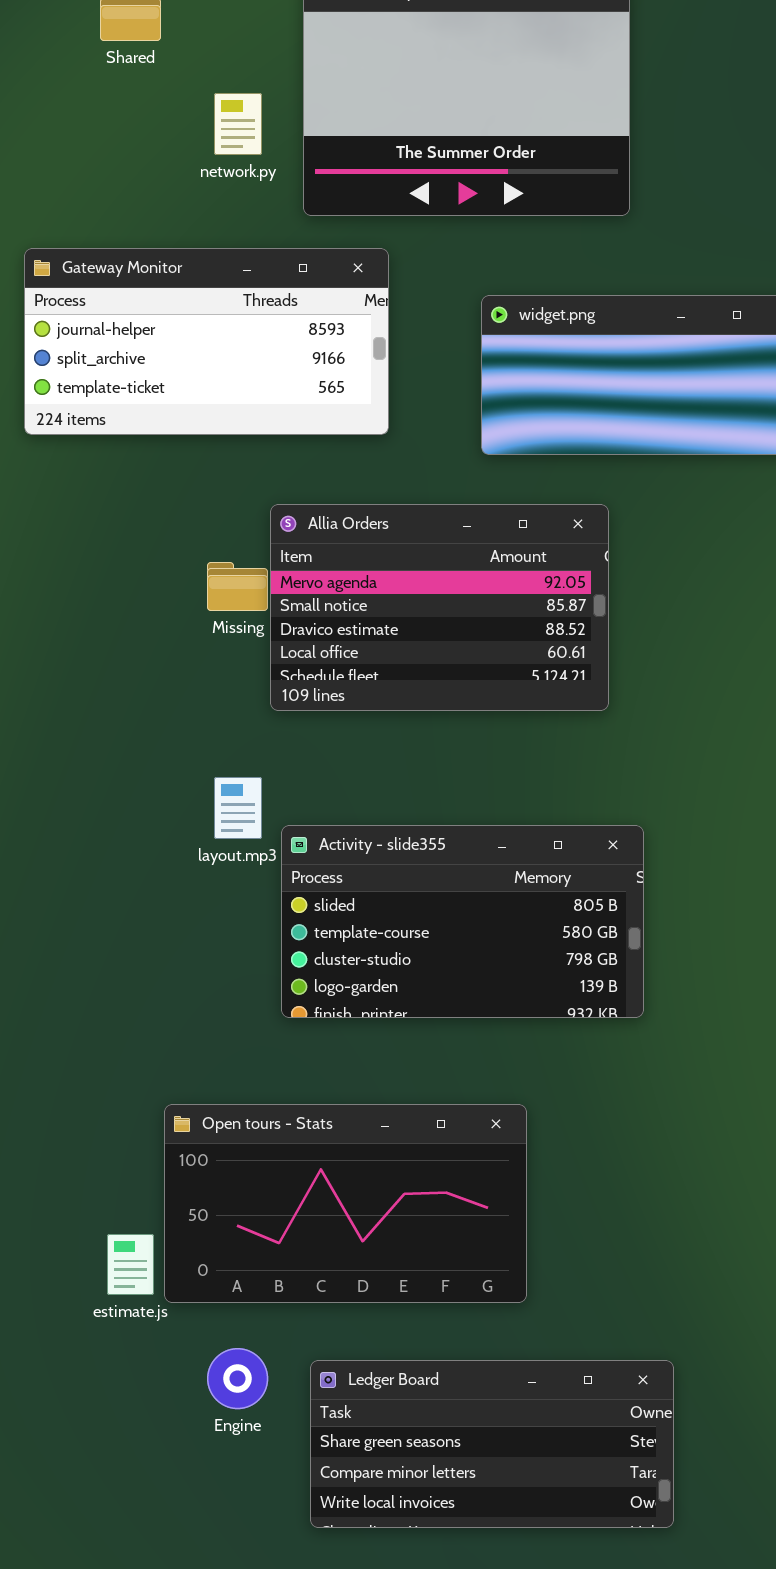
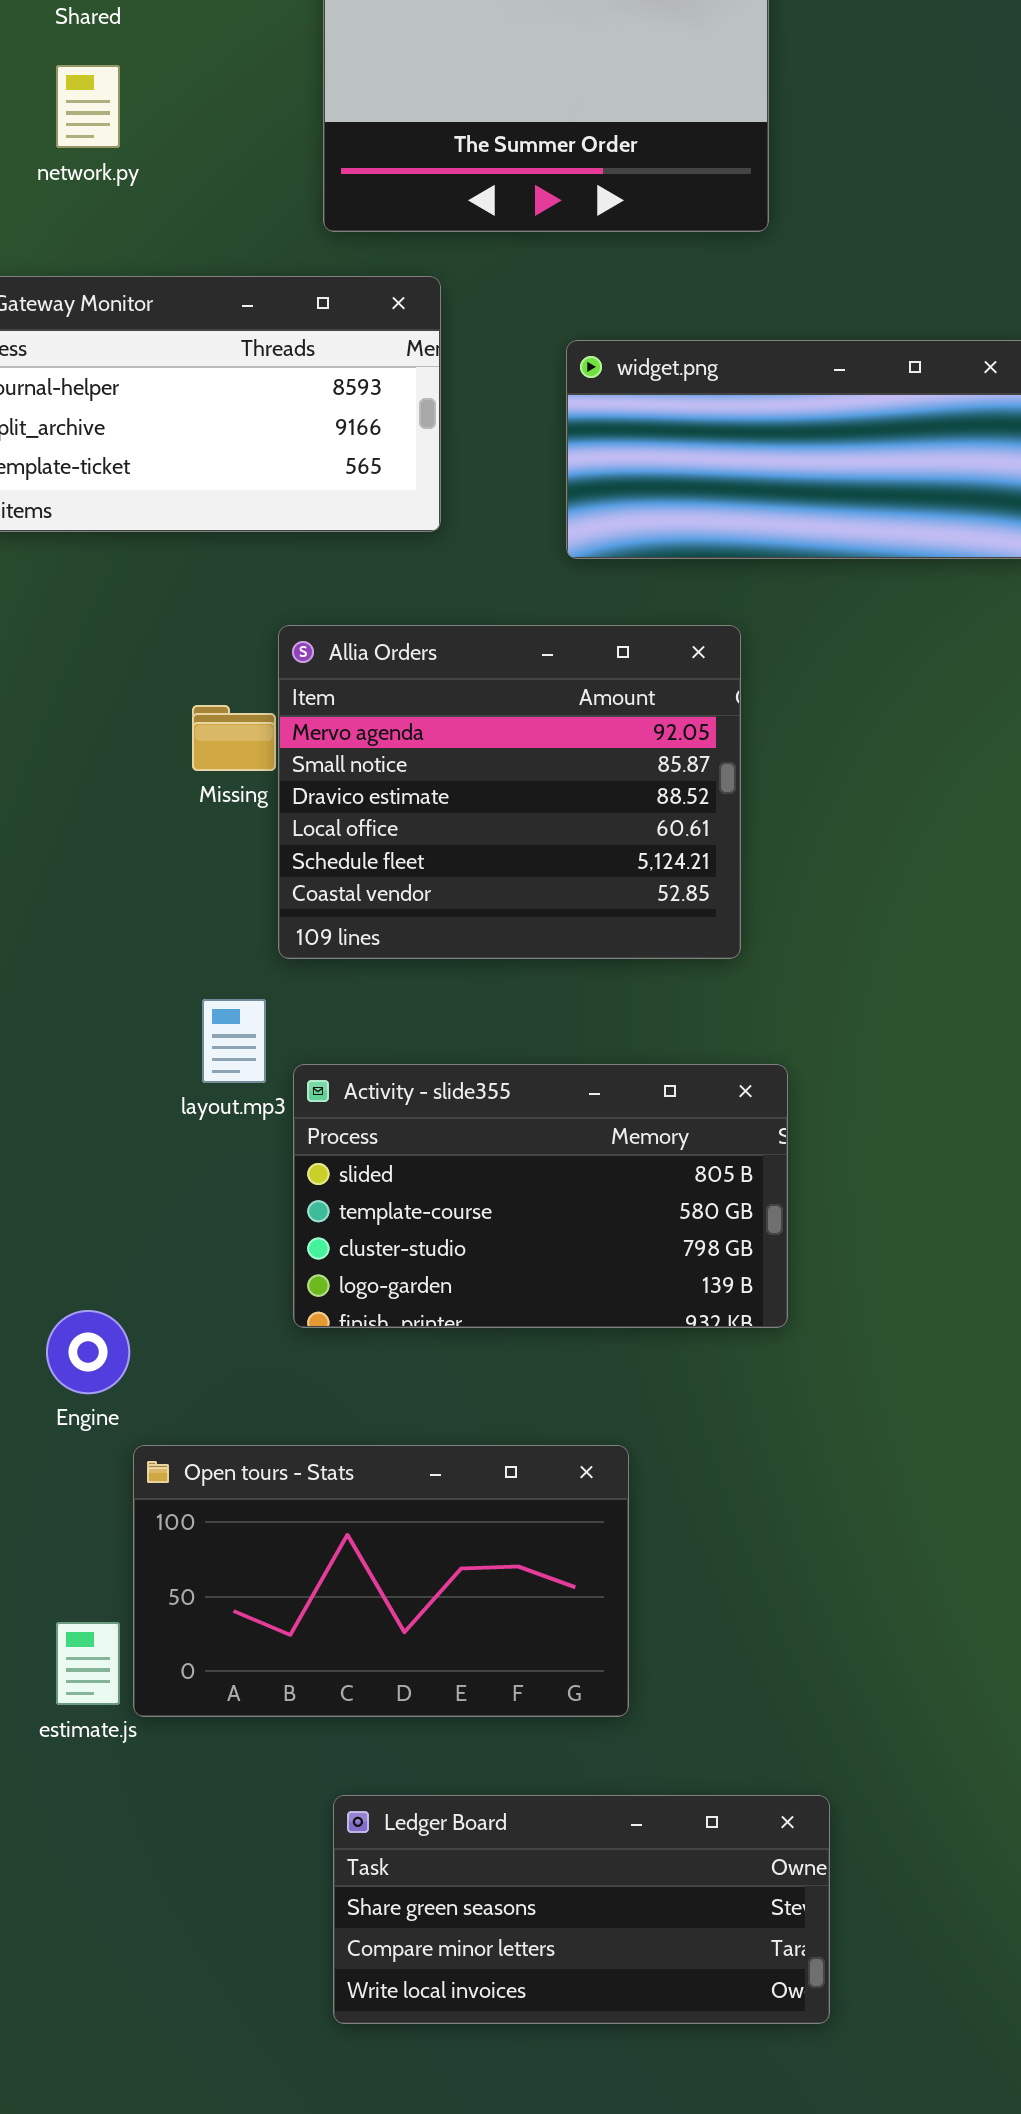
network.py: [214,93,262,155] -> [56,65,120,148], moved
Allia Orders: [270,504,609,711] -> [278,625,741,959], resized
Engine: [207,1348,268,1409] -> [46,1310,130,1394], moved

